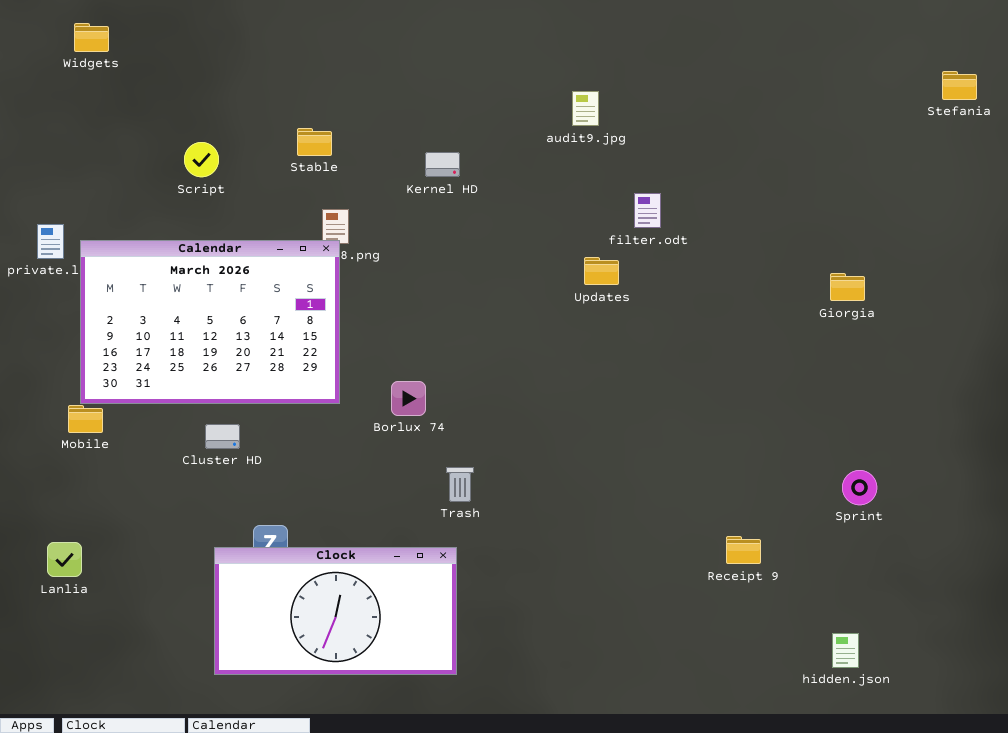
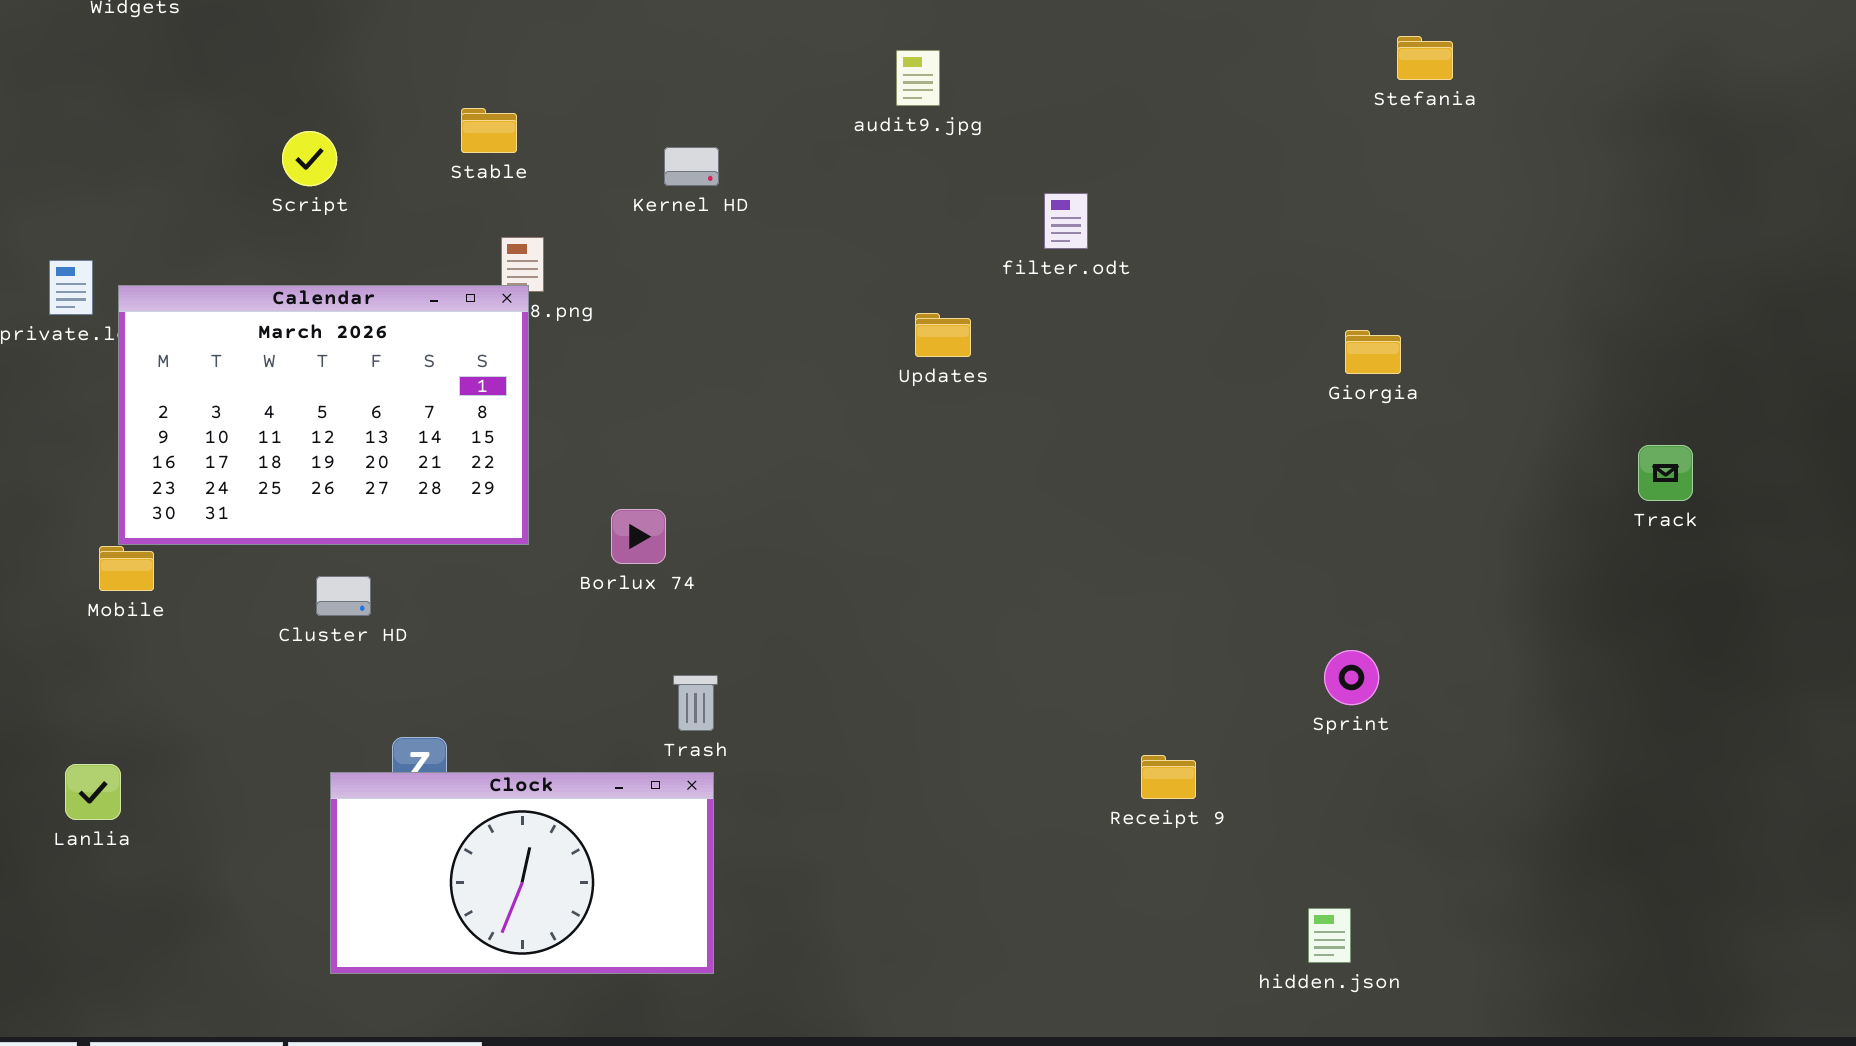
Stefania: [942,71,977,100] -> [1397,36,1453,80], moved
filter.odt: [634,193,661,228] -> [1044,193,1088,249], moved
Giorgia: [830,273,865,301] -> [1345,330,1401,374], moved
Trash: [446,467,474,502] -> [673,675,718,731], moved

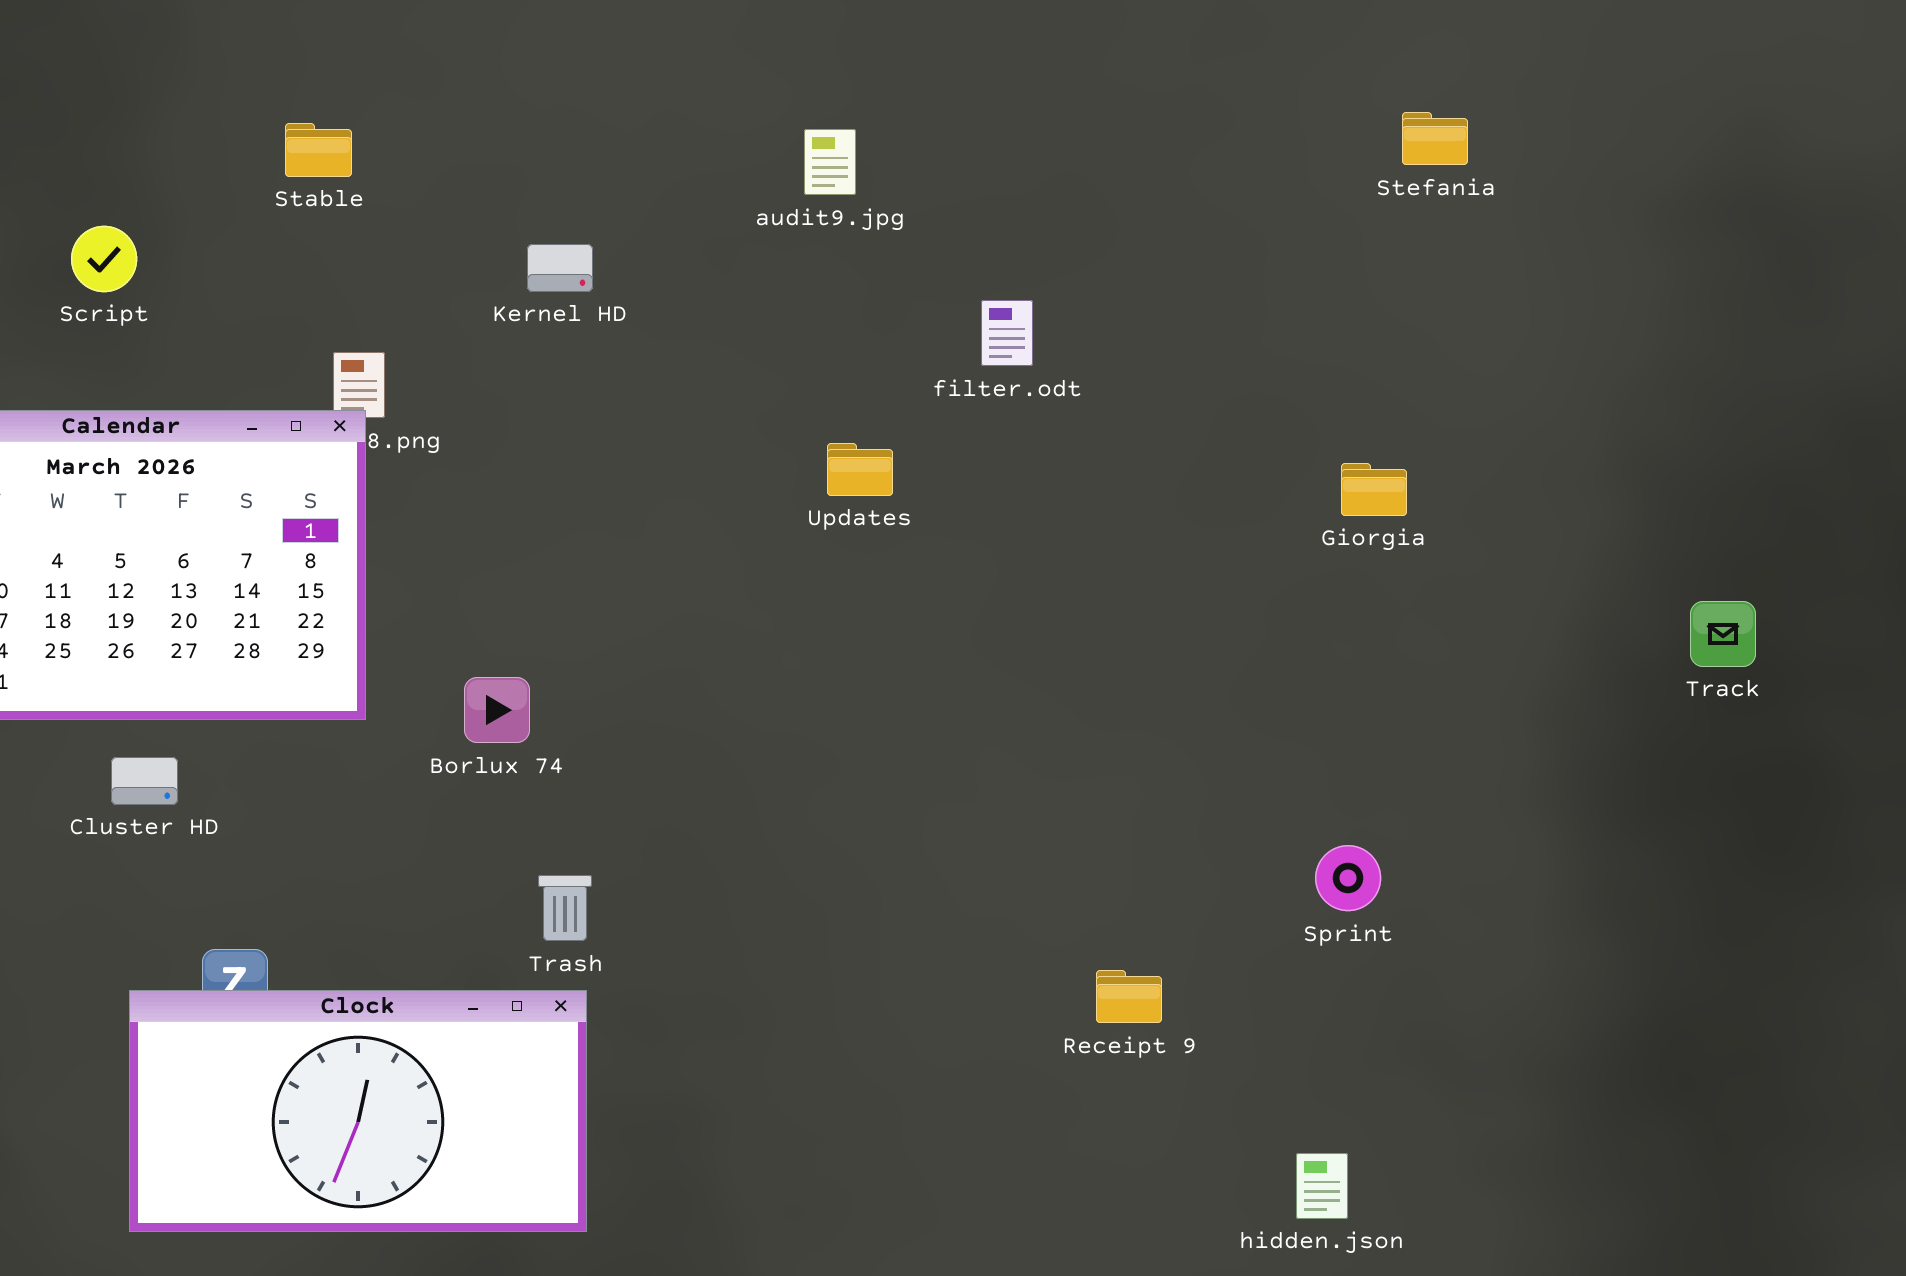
Stable: [461,108,517,153] -> [285,123,352,177], moved

